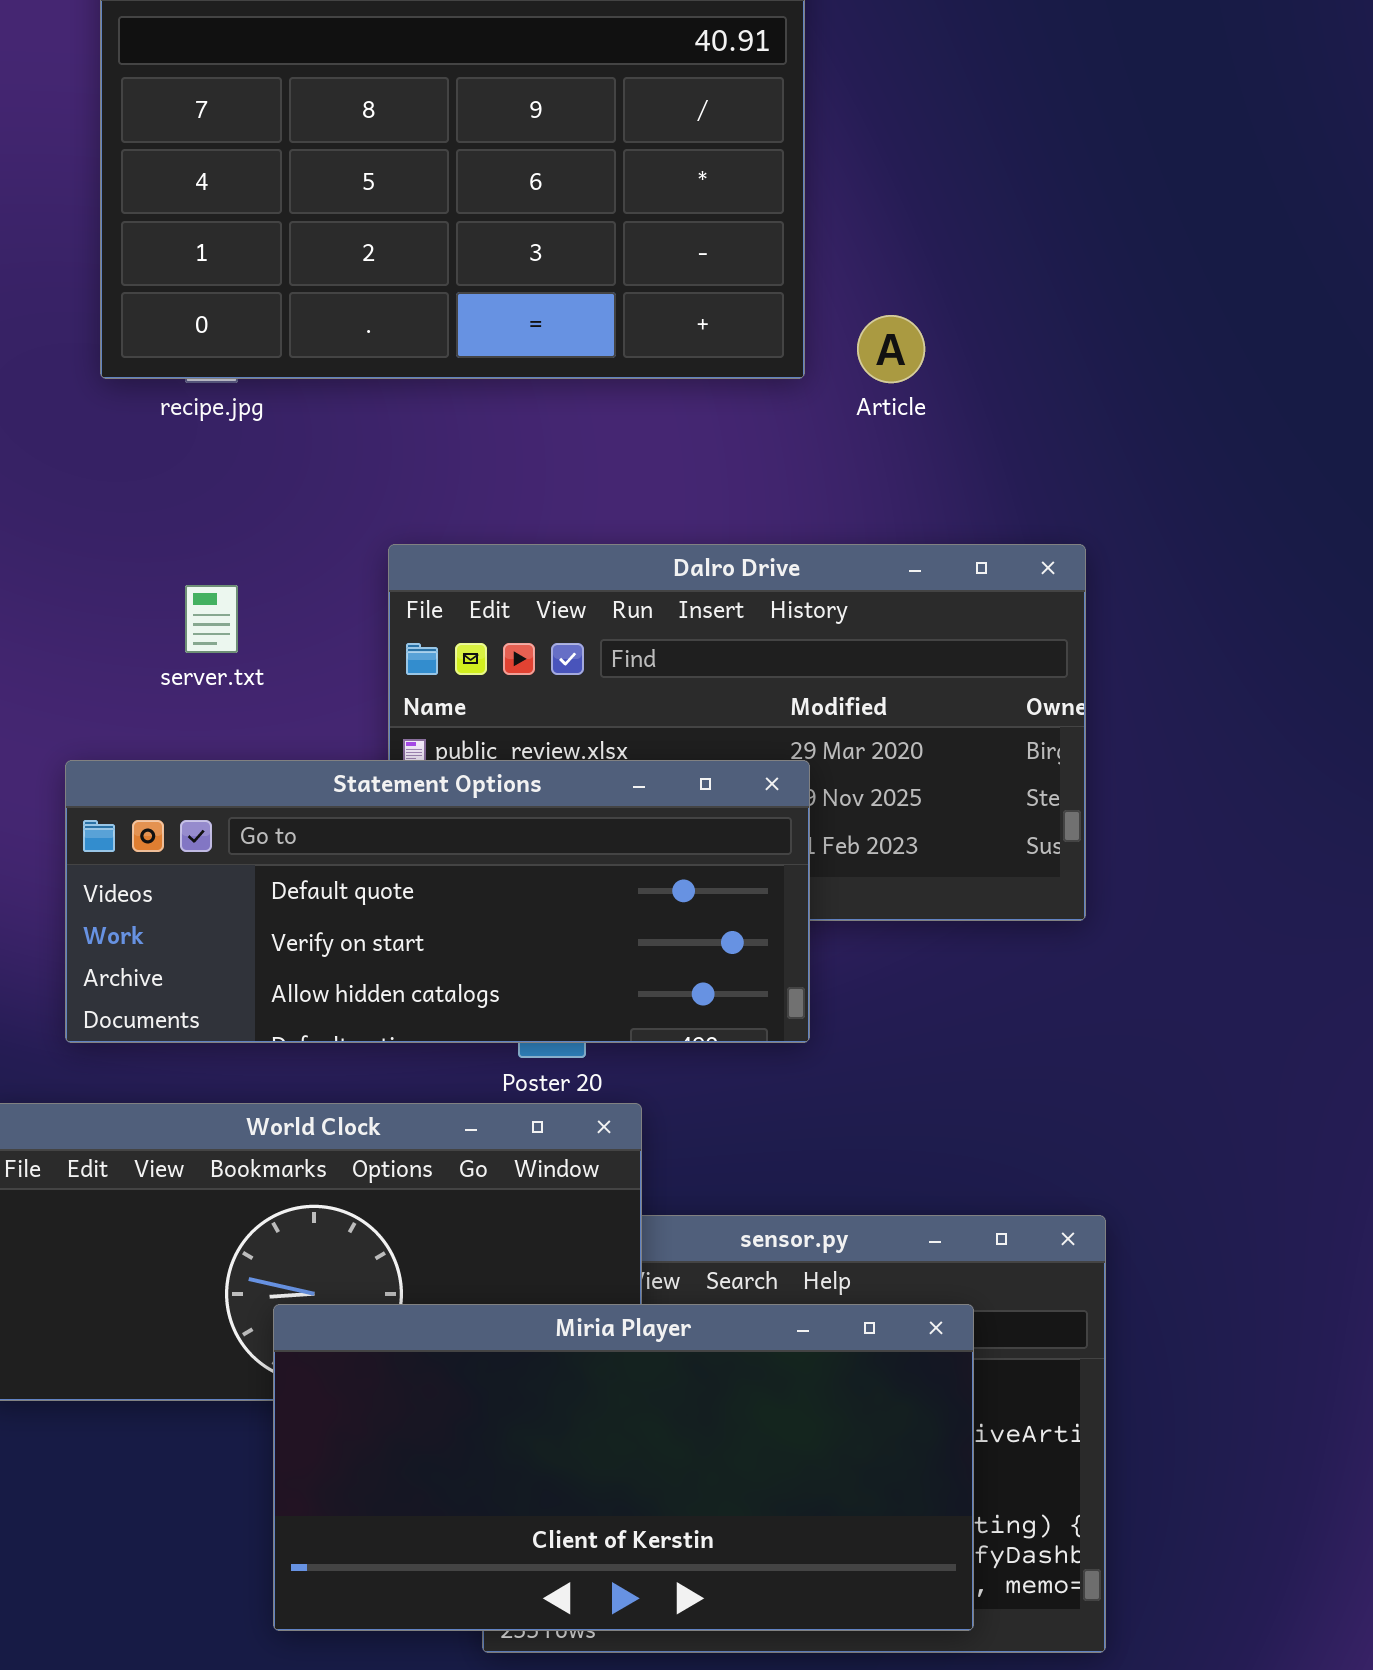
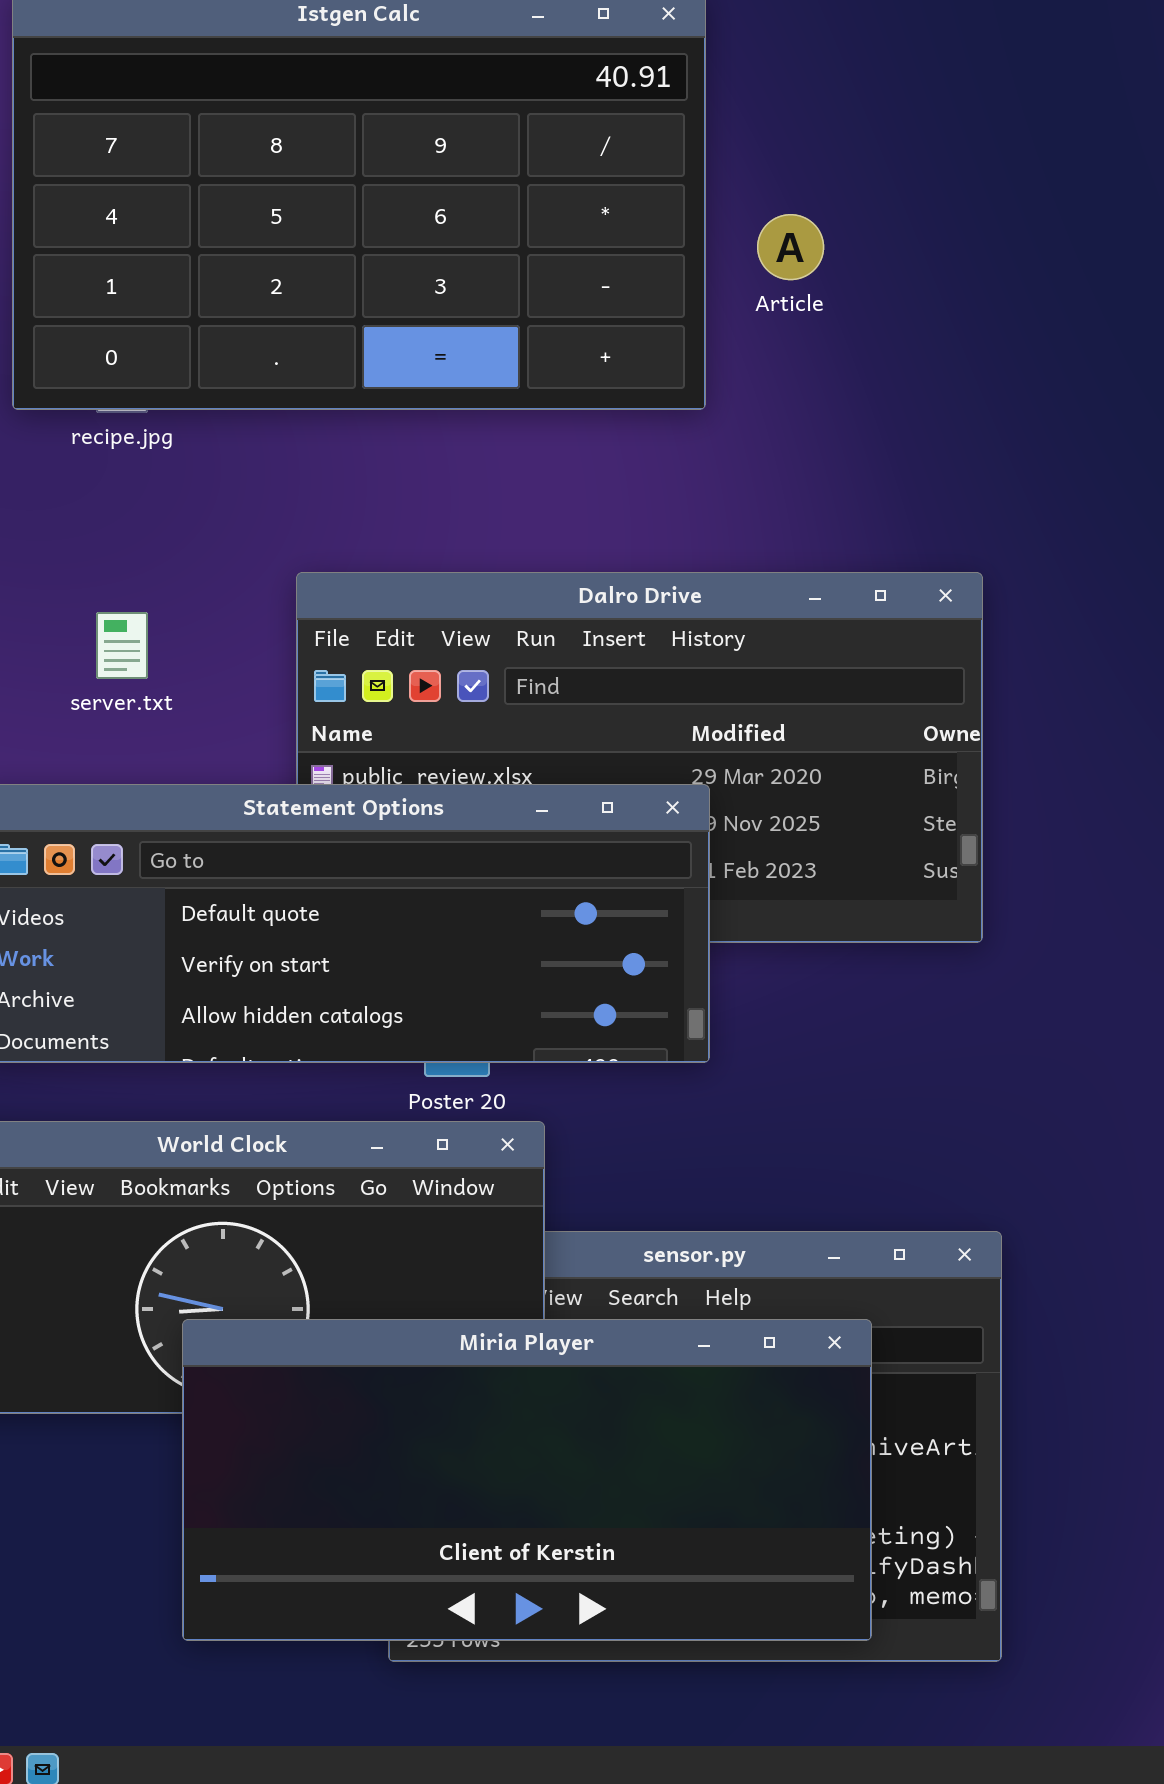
Article: [857,315,925,383] -> [757,214,824,280], moved

